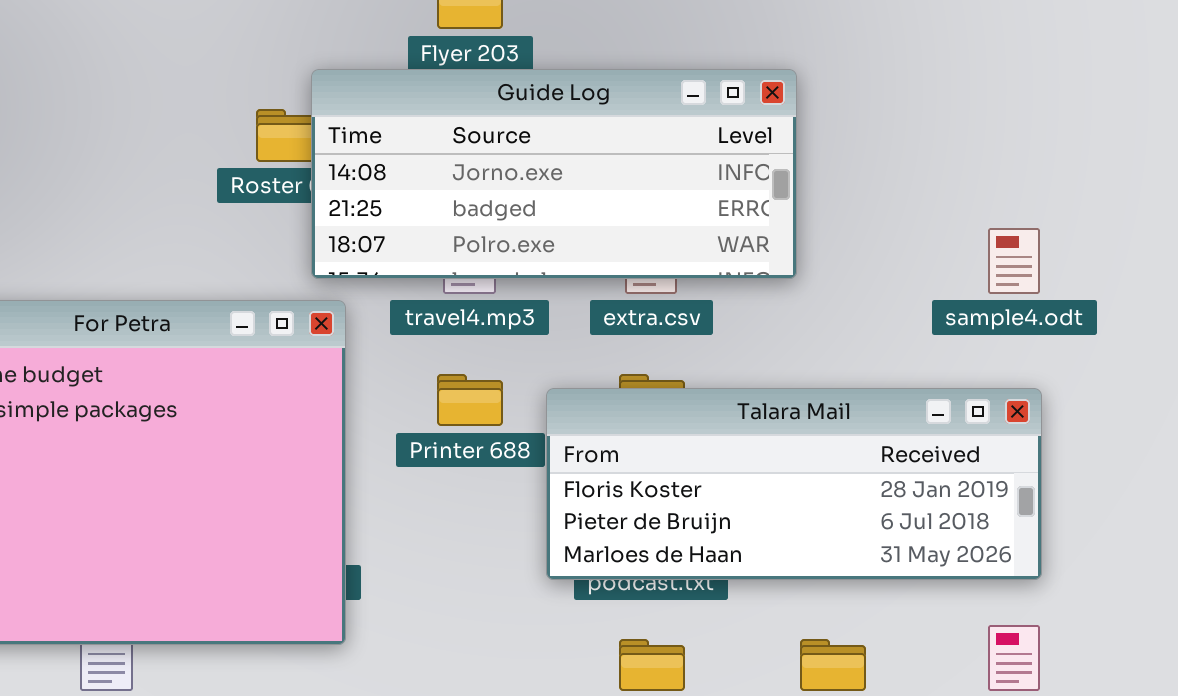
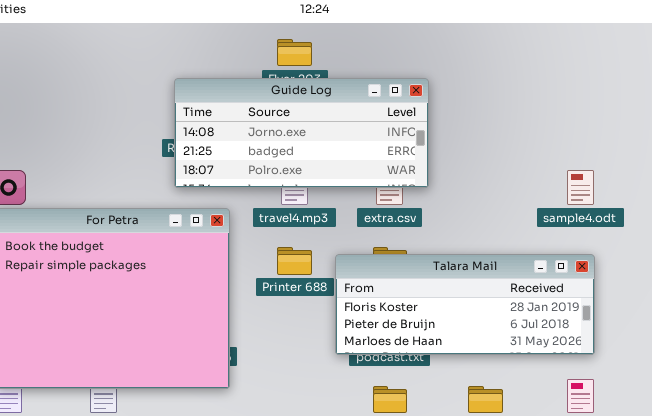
Guide Log: [311,69,797,279] -> [174,78,429,188], moved

